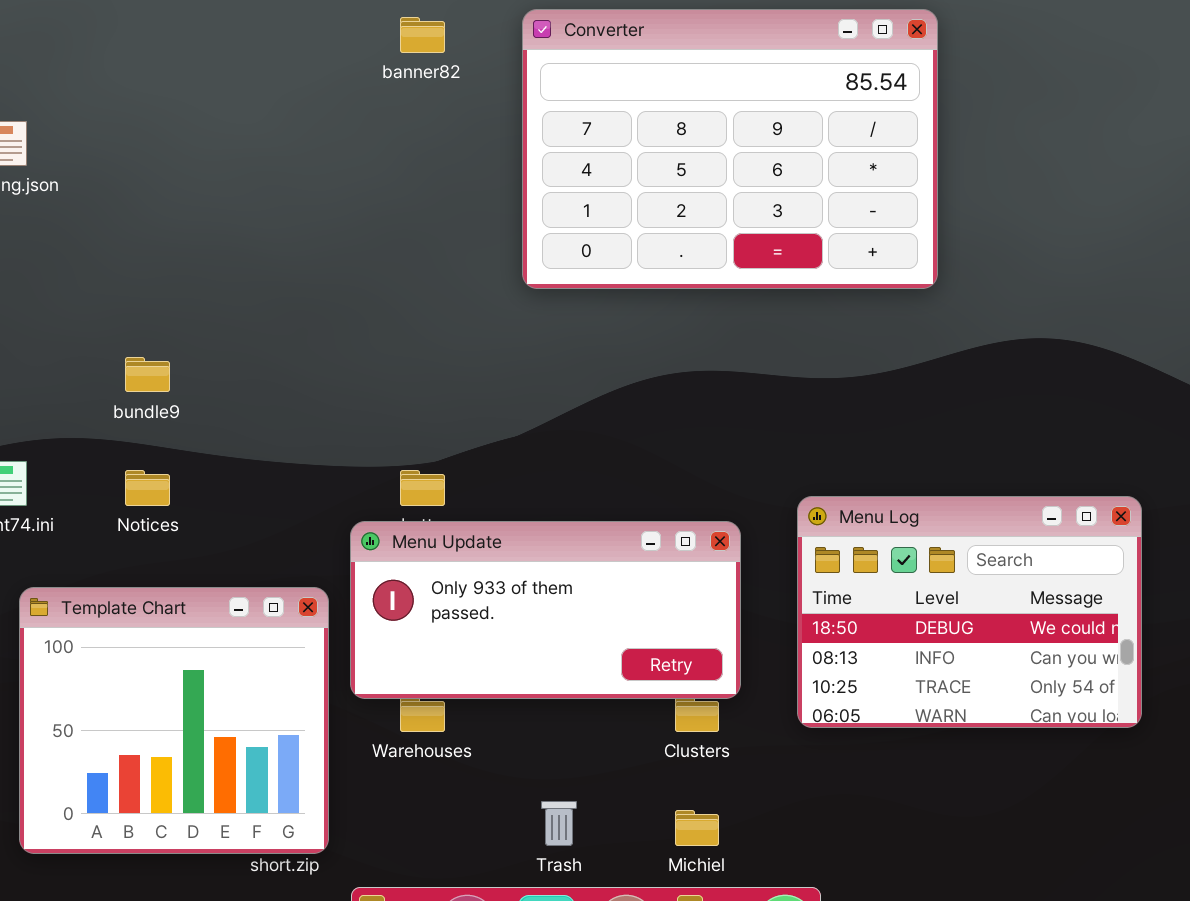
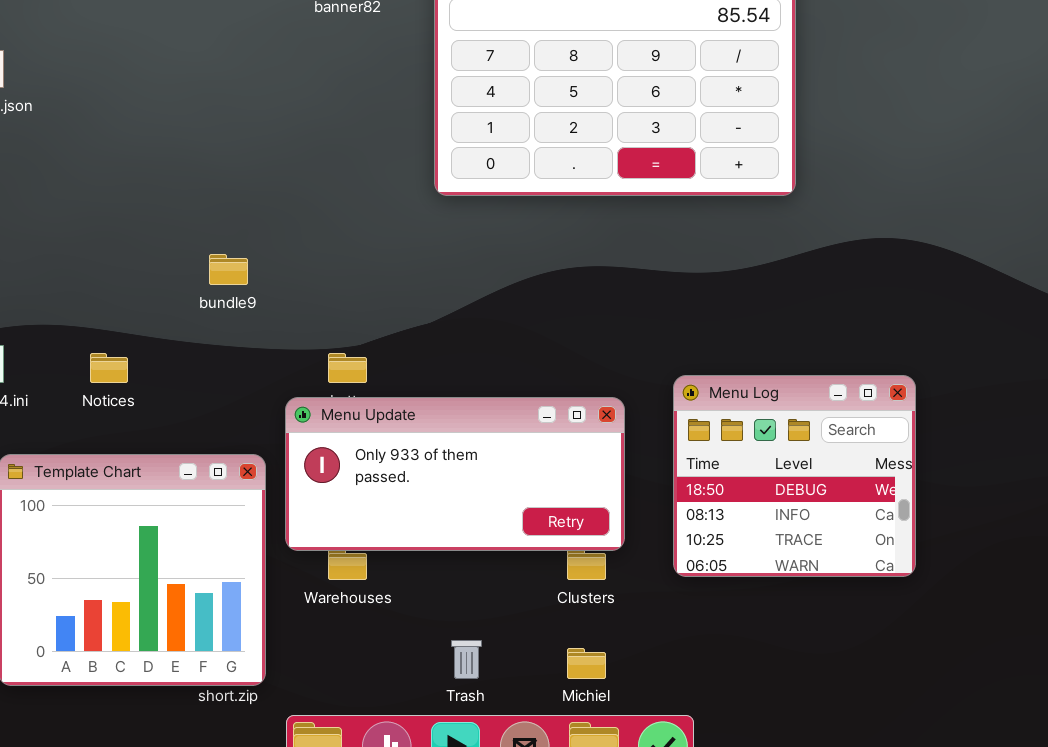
bundle9: [125,357,170,392] -> [209,254,248,285], moved
Menu Log: [797,496,1142,728] -> [673,375,916,577], resized

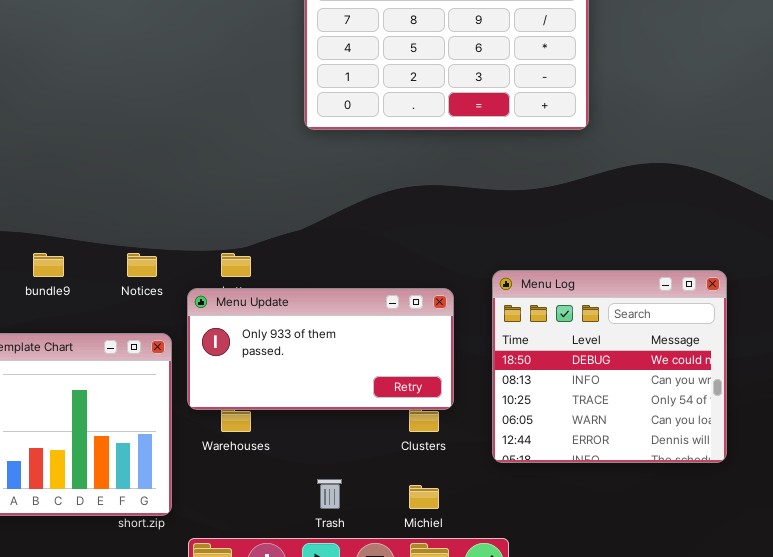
bundle9: [209,254,248,285] -> [33,253,64,277], moved
Notices: [90,353,128,383] -> [127,253,157,277], moved
Menu Log: [673,375,916,577] -> [492,270,727,463], resized

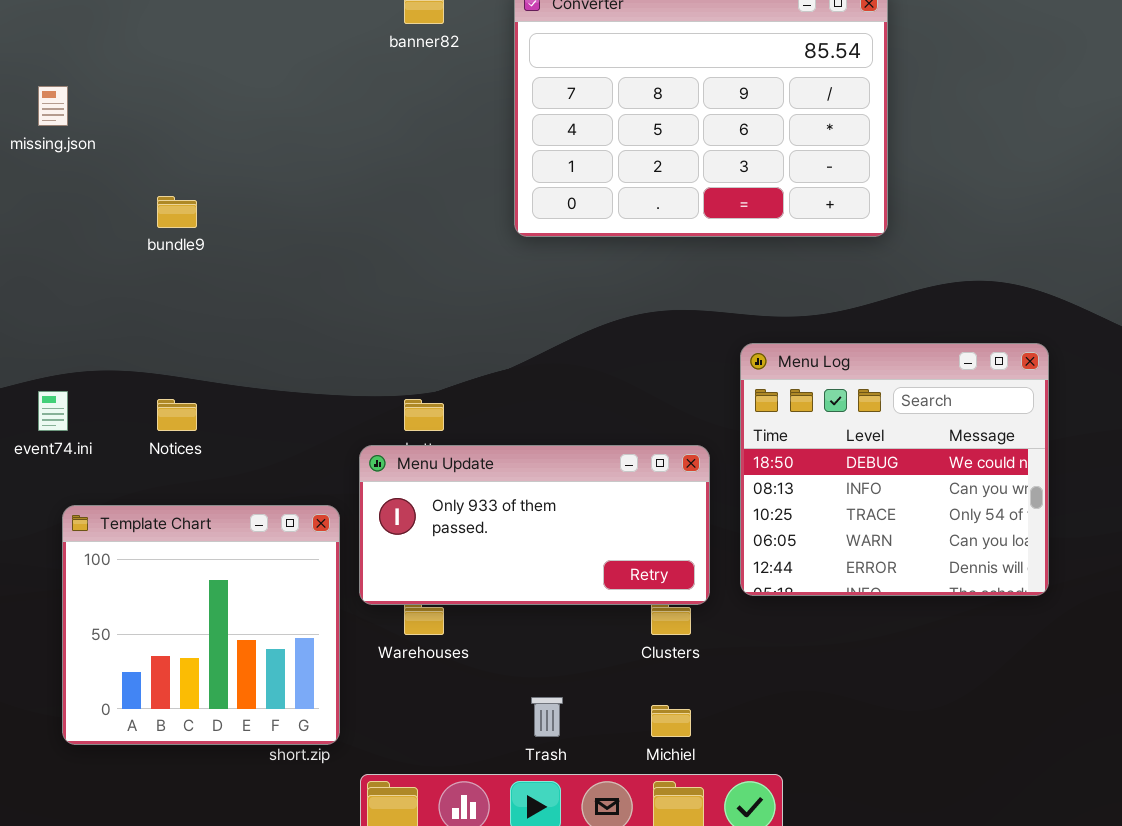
bundle9: [33,253,64,277] -> [157,196,197,228], moved
Notices: [127,253,157,277] -> [157,399,197,431], moved
Menu Log: [492,270,727,463] -> [740,343,1049,596], moved

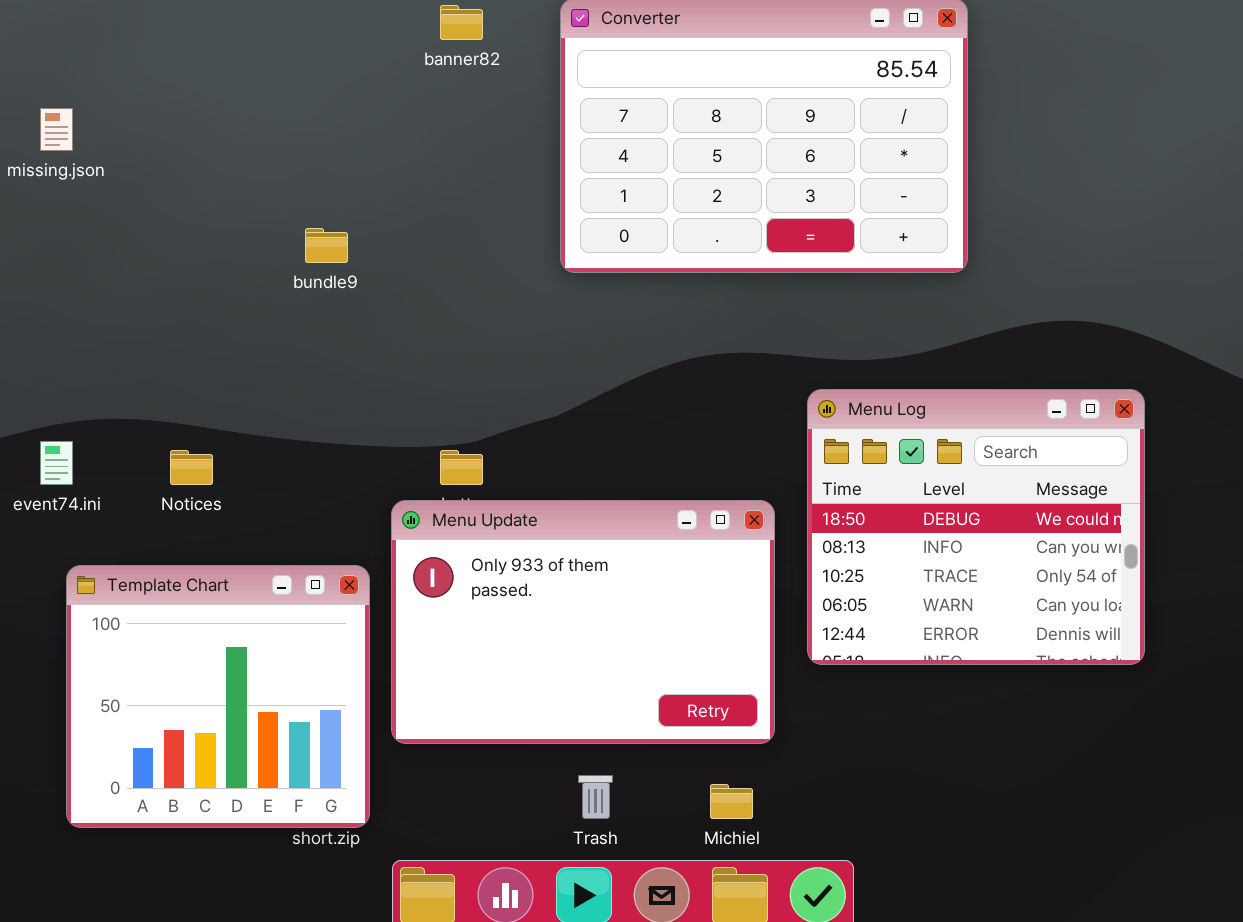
bundle9: [157,196,197,228] -> [305,228,348,263], moved
Menu Update: [359,445,710,605] -> [391,500,775,744], resized

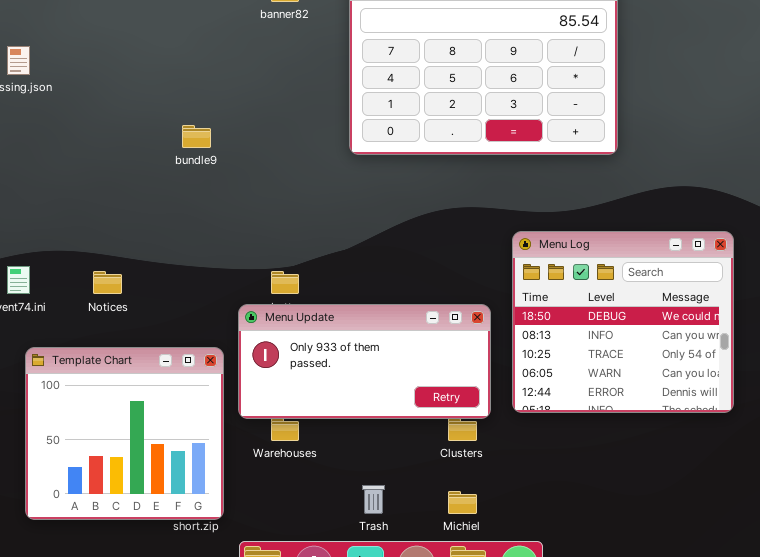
Menu Update: [391,500,775,744] -> [238,304,491,419], resized

